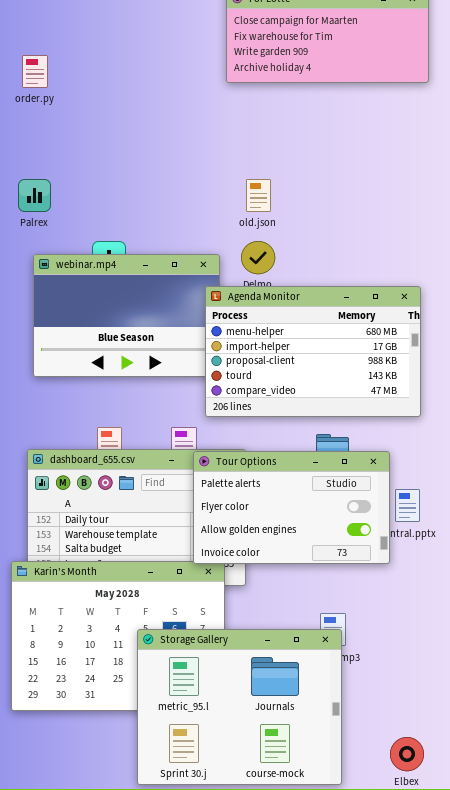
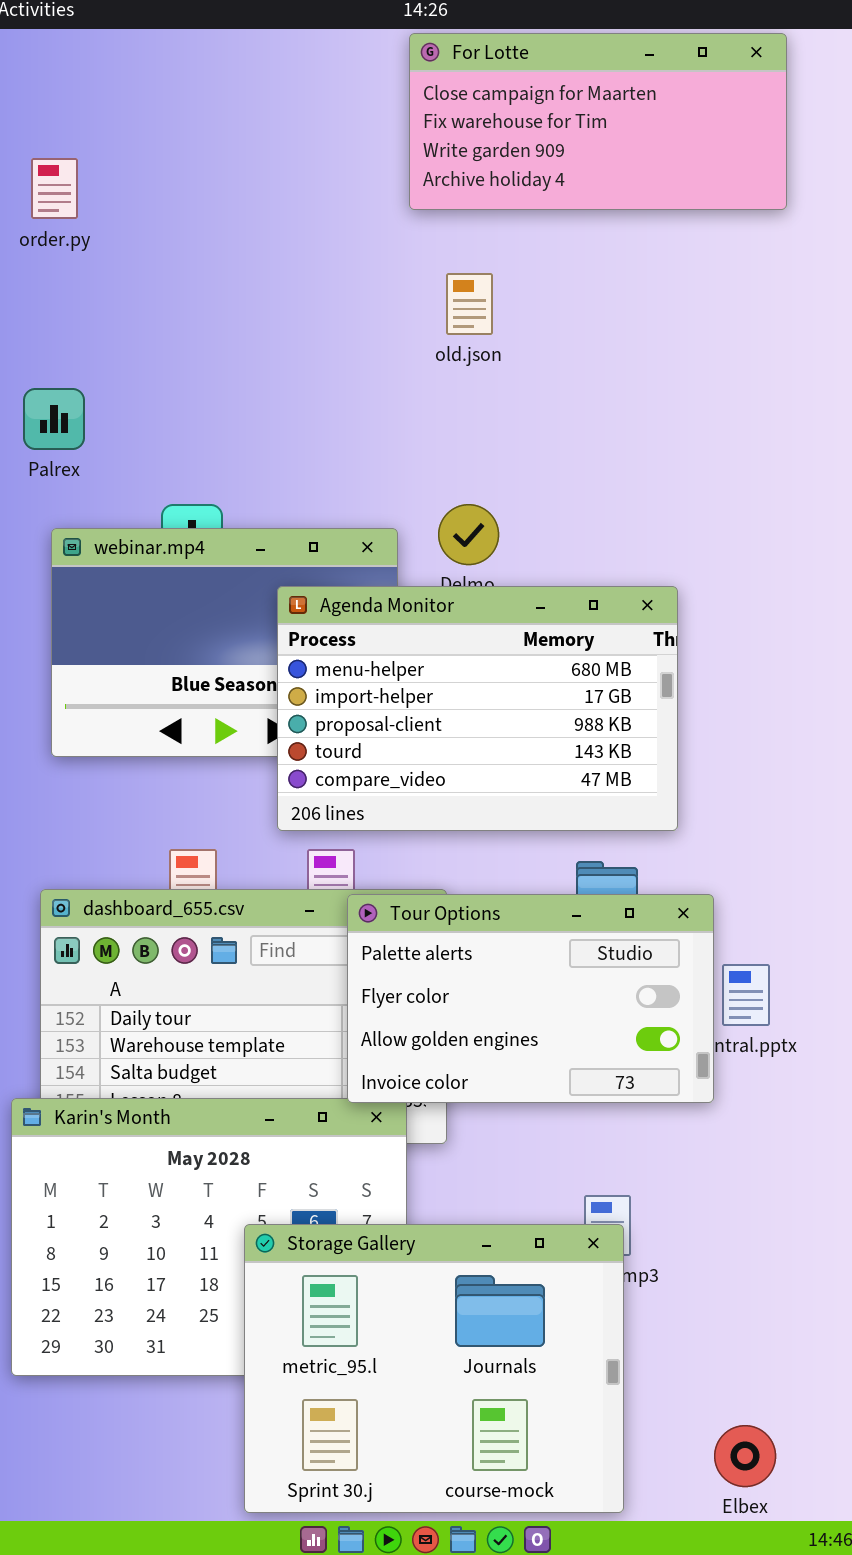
old.json: [246,179,271,212] -> [446,273,493,335], moved
Agenda Monitor: [205,286,421,417] -> [277,586,678,831], moved

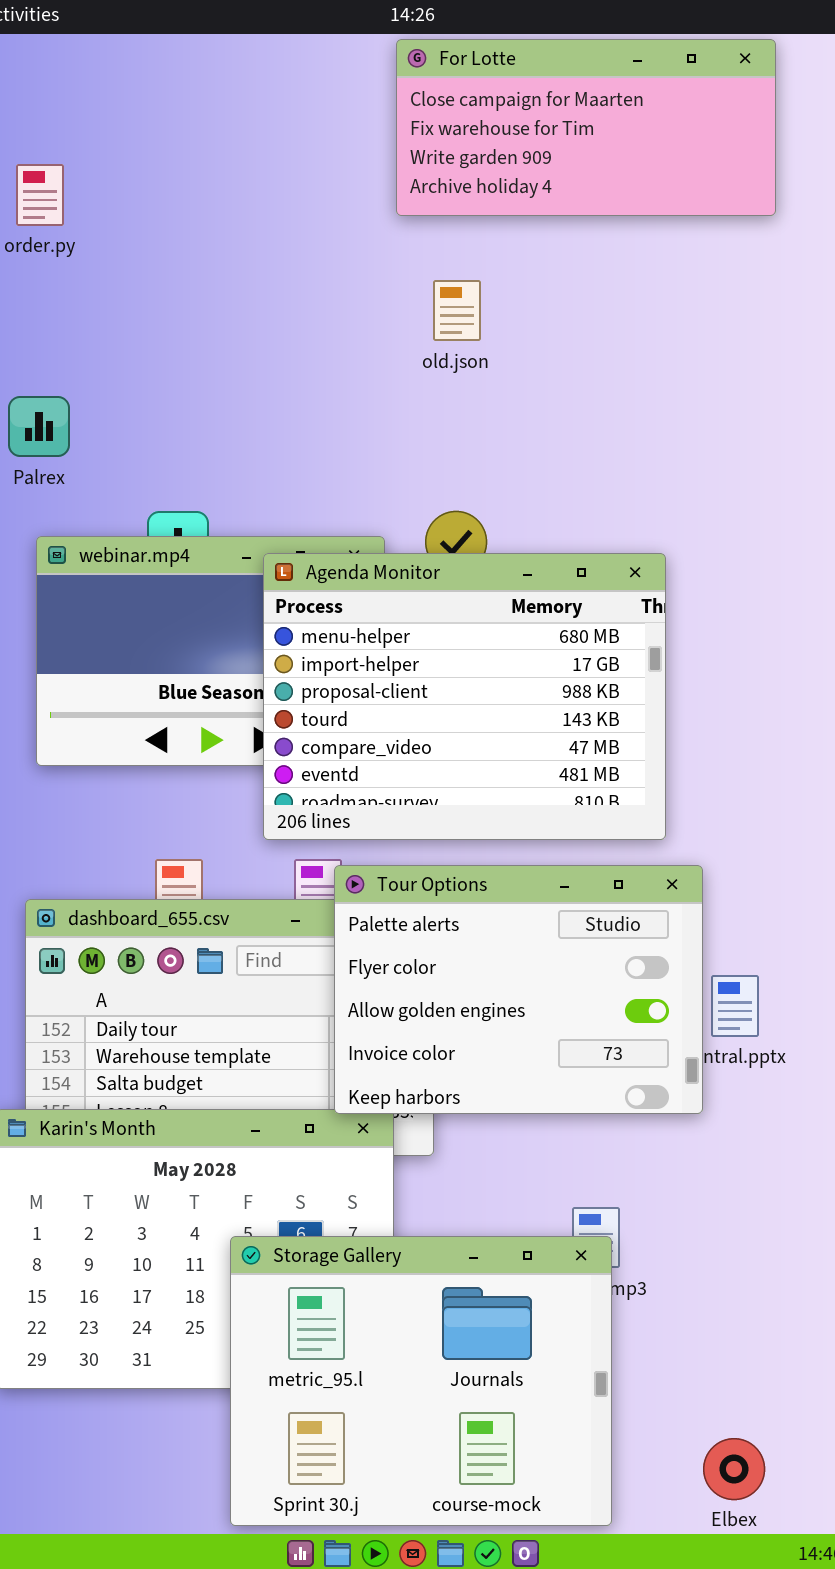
Agenda Monitor: [277,586,678,831] -> [263,553,666,840], resized
Tour Options: [347,894,714,1103] -> [334,865,703,1114], resized

